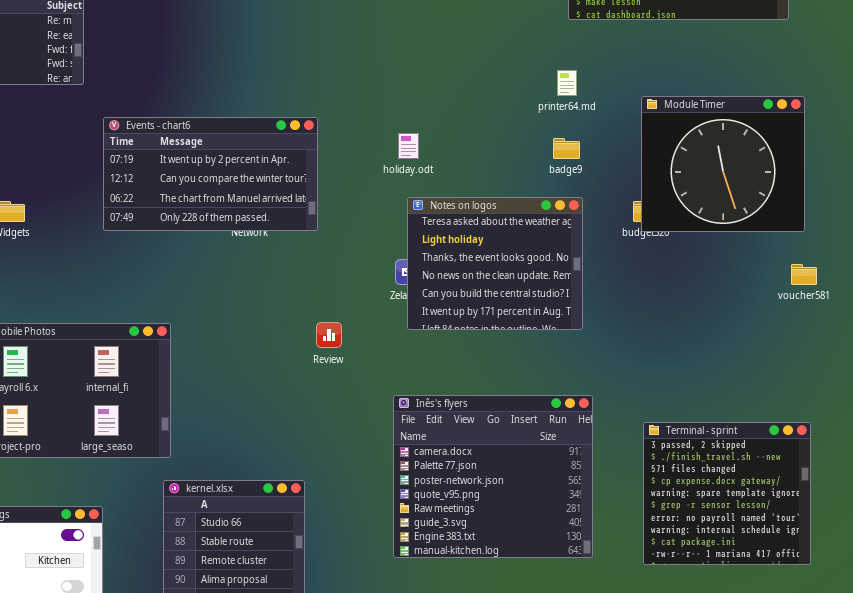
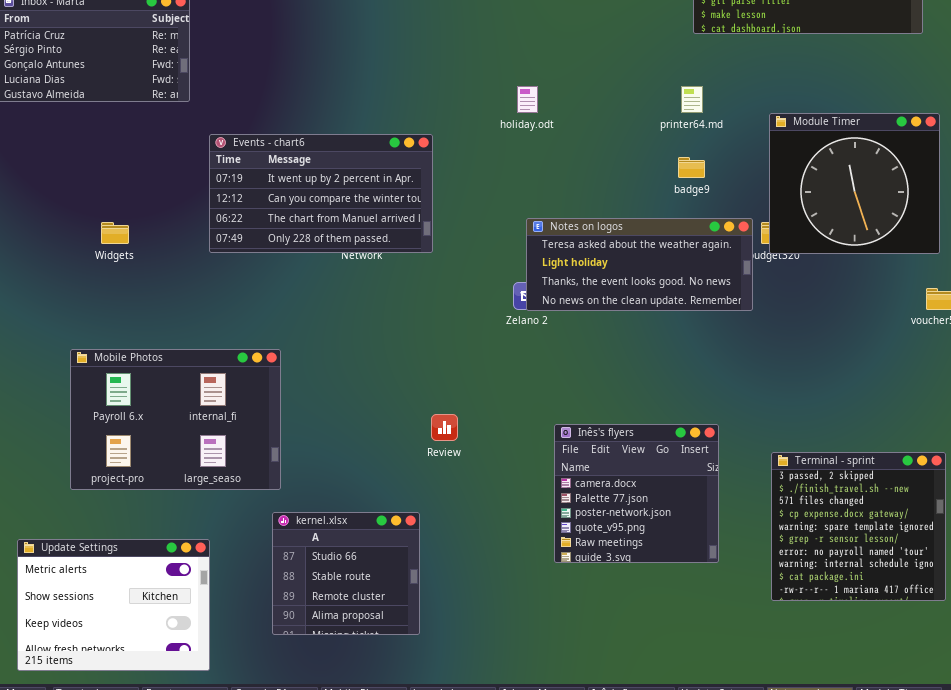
holiday.odt: [398,133,419,159] -> [517,86,538,113], moved
Notes on logos: [407,197,583,330] -> [526,218,753,311], resized
Review: [316,322,342,348] -> [431,414,458,441], moved
Inês's flyers: [393,395,593,558] -> [554,424,719,563], resized

